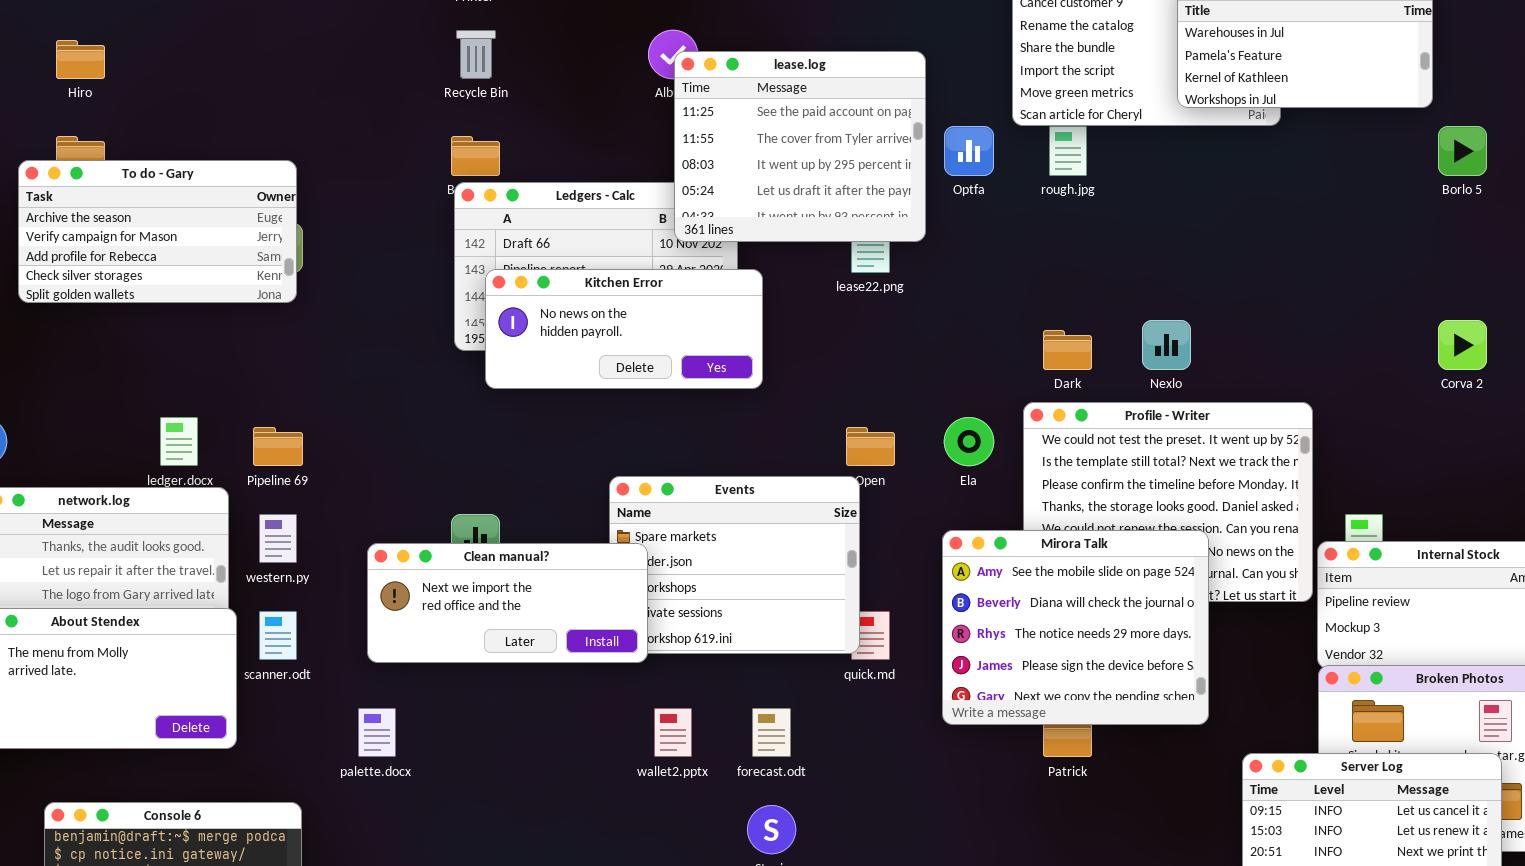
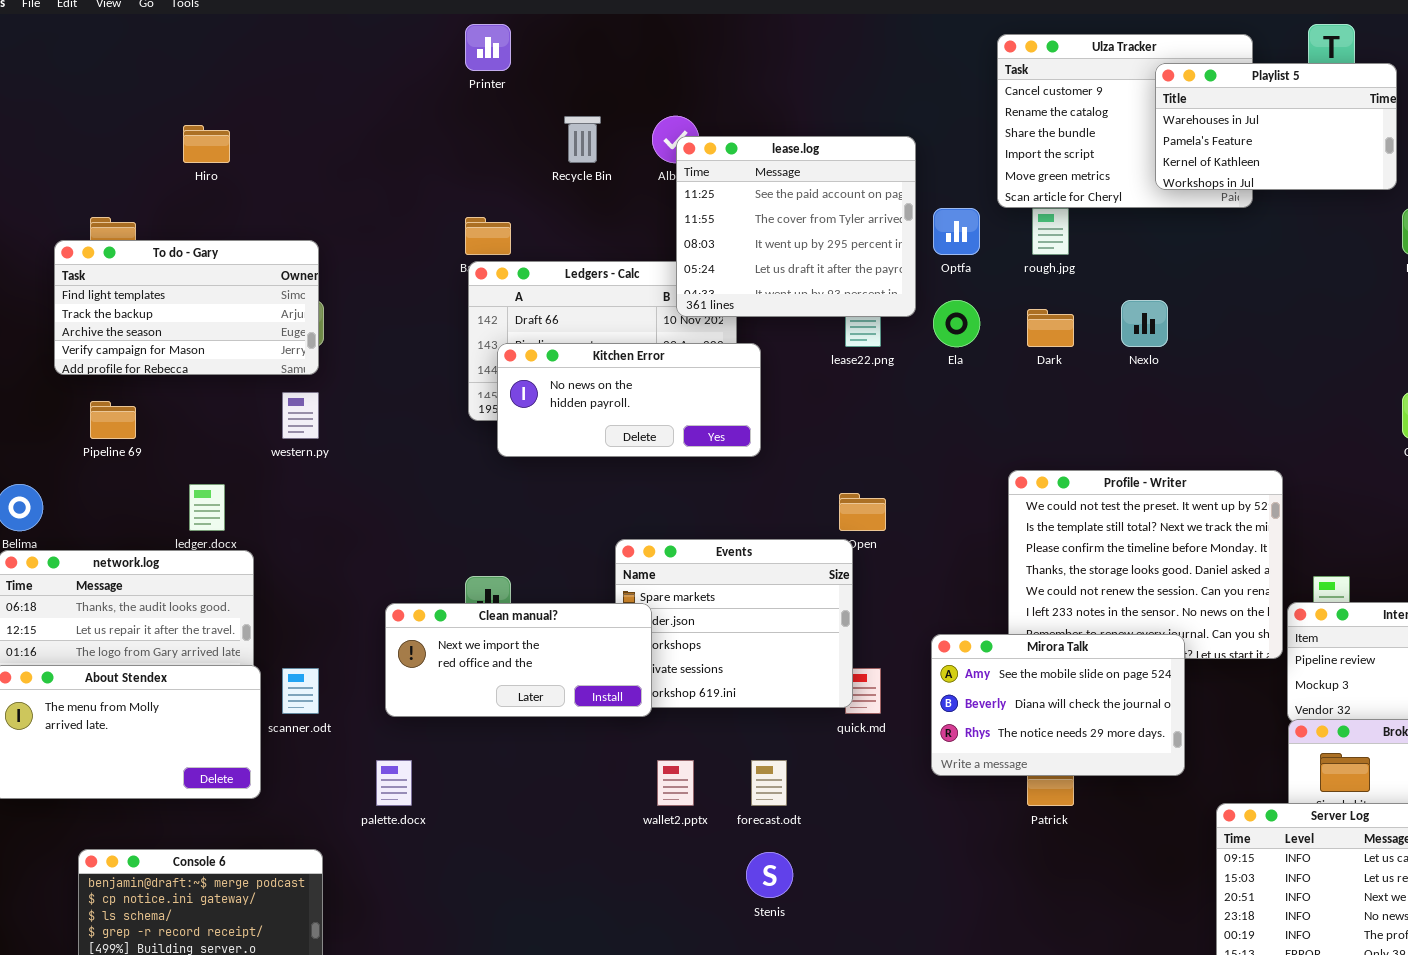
Recycle Bin: [456,30,496,79] -> [564,116,601,163], moved
Hiro: [56,40,105,79] -> [183,125,230,163], moved
To do - Gary: [18,160,297,303] -> [54,240,319,375], scrolled up 2 rows
Nexlo: [1142,320,1191,370] -> [1121,300,1168,347], moved
Dark: [1043,330,1092,370] -> [1027,309,1074,347], moved
Ela: [944,417,994,466] -> [933,300,980,347], moved
Pipeline 69: [253,427,303,466] -> [90,401,136,439], moved
western.py: [259,514,297,563] -> [282,392,319,439], moved
Mirora Talk: [942,530,1209,725] -> [931,634,1185,776], resized

